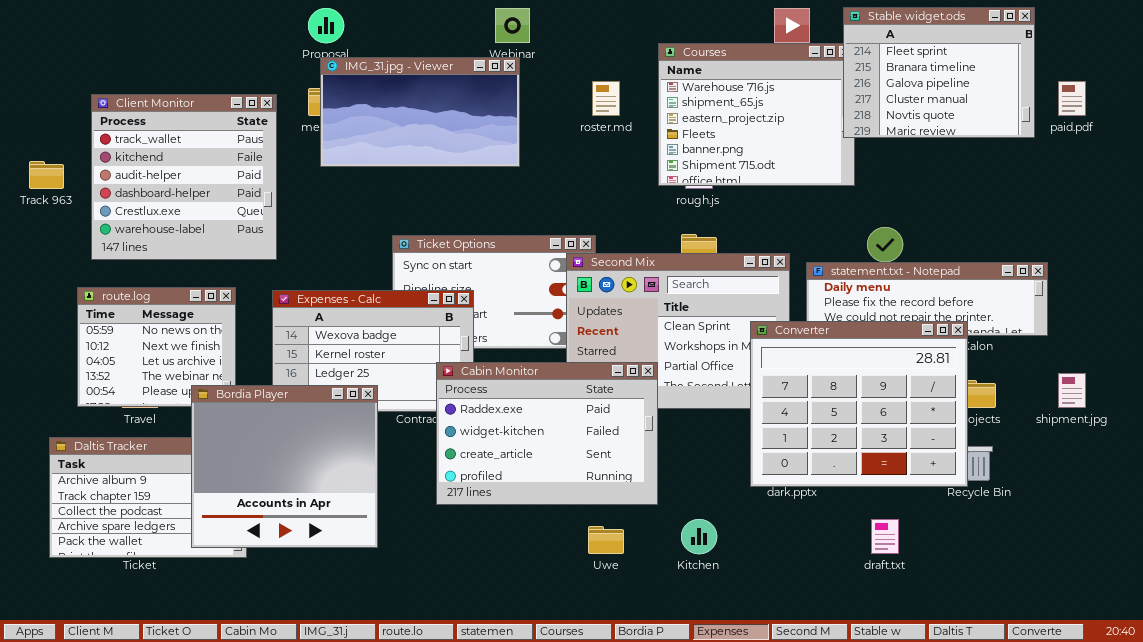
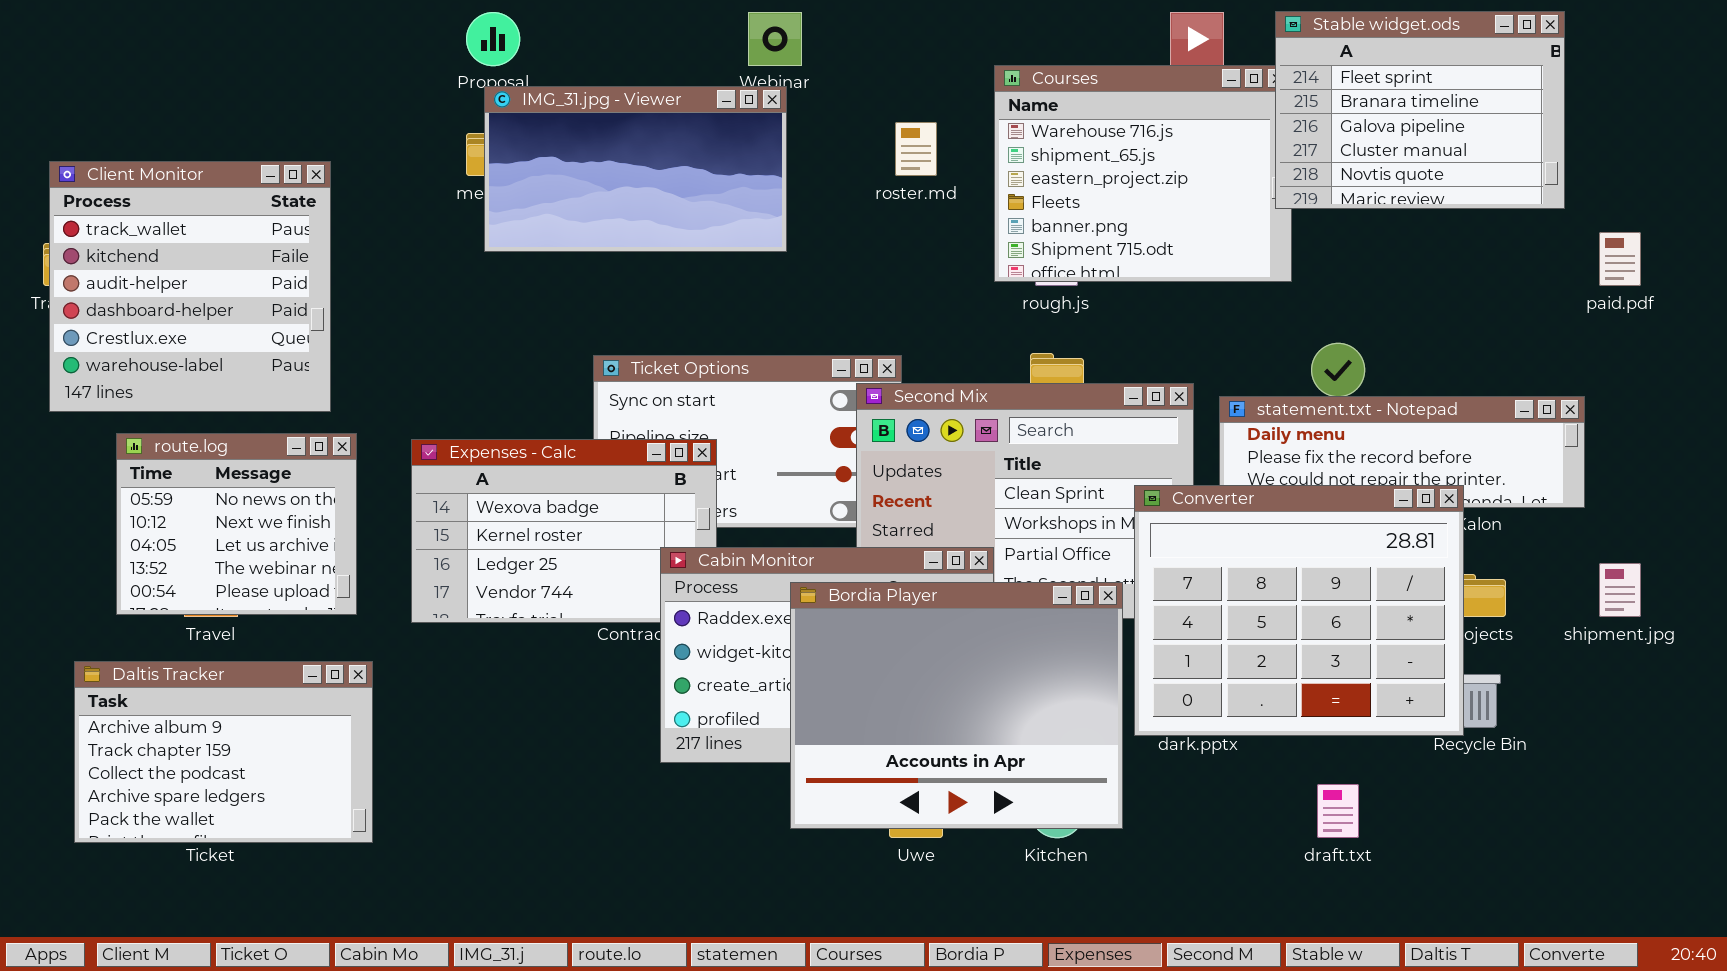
paid.pdf: [1058,81,1086,116] -> [1599,232,1641,286], moved
Client Monitor: [91,94,277,260] -> [49,161,331,412], moved
Bordia Player: [191,385,378,548] -> [790,582,1123,829], moved, resized

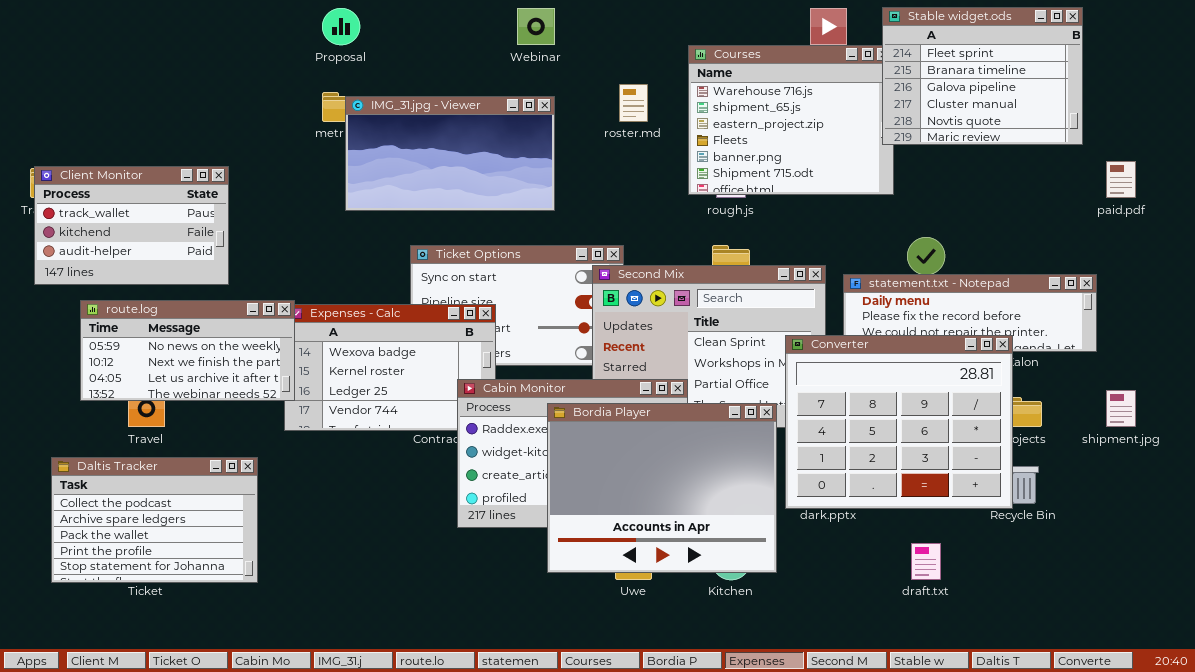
IMG_31.jpg - Viewer: [484,86,787,252] -> [345,96,555,211], moved
Client Monitor: [49,161,331,412] -> [34,166,229,285], resized
route.log: [116,433,357,615] -> [80,300,295,401], resized
Daltis Tracker: [74,661,373,843] -> [51,457,258,583], scrolled down 2 rows

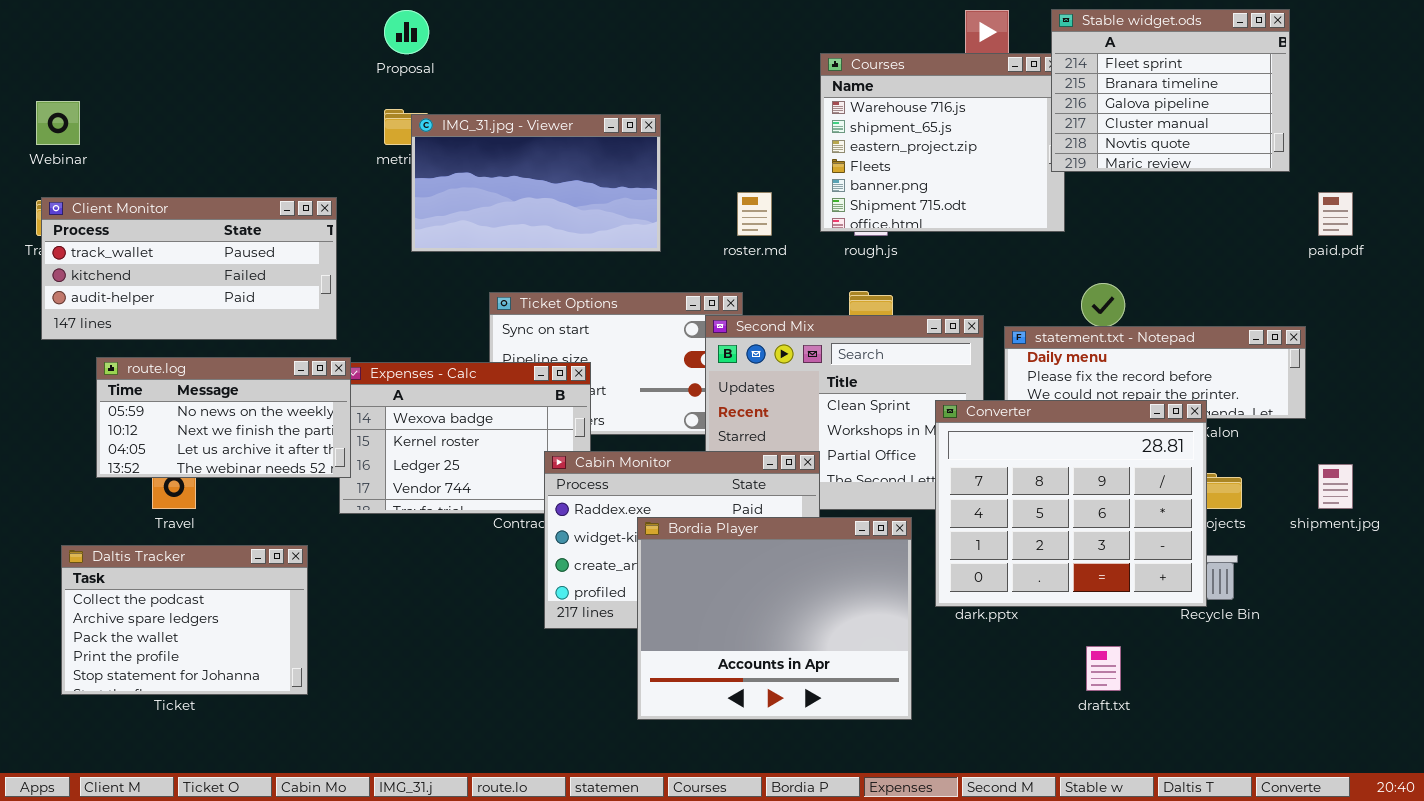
Webinar: [517,8,555,45] -> [36,101,80,145], moved
roster.md: [619,84,648,122] -> [737,192,772,236], moved
Client Monitor: [34,166,229,285] -> [41,197,337,340], resized
Bordia Player: [547,403,777,573] -> [637,517,912,720], moved

